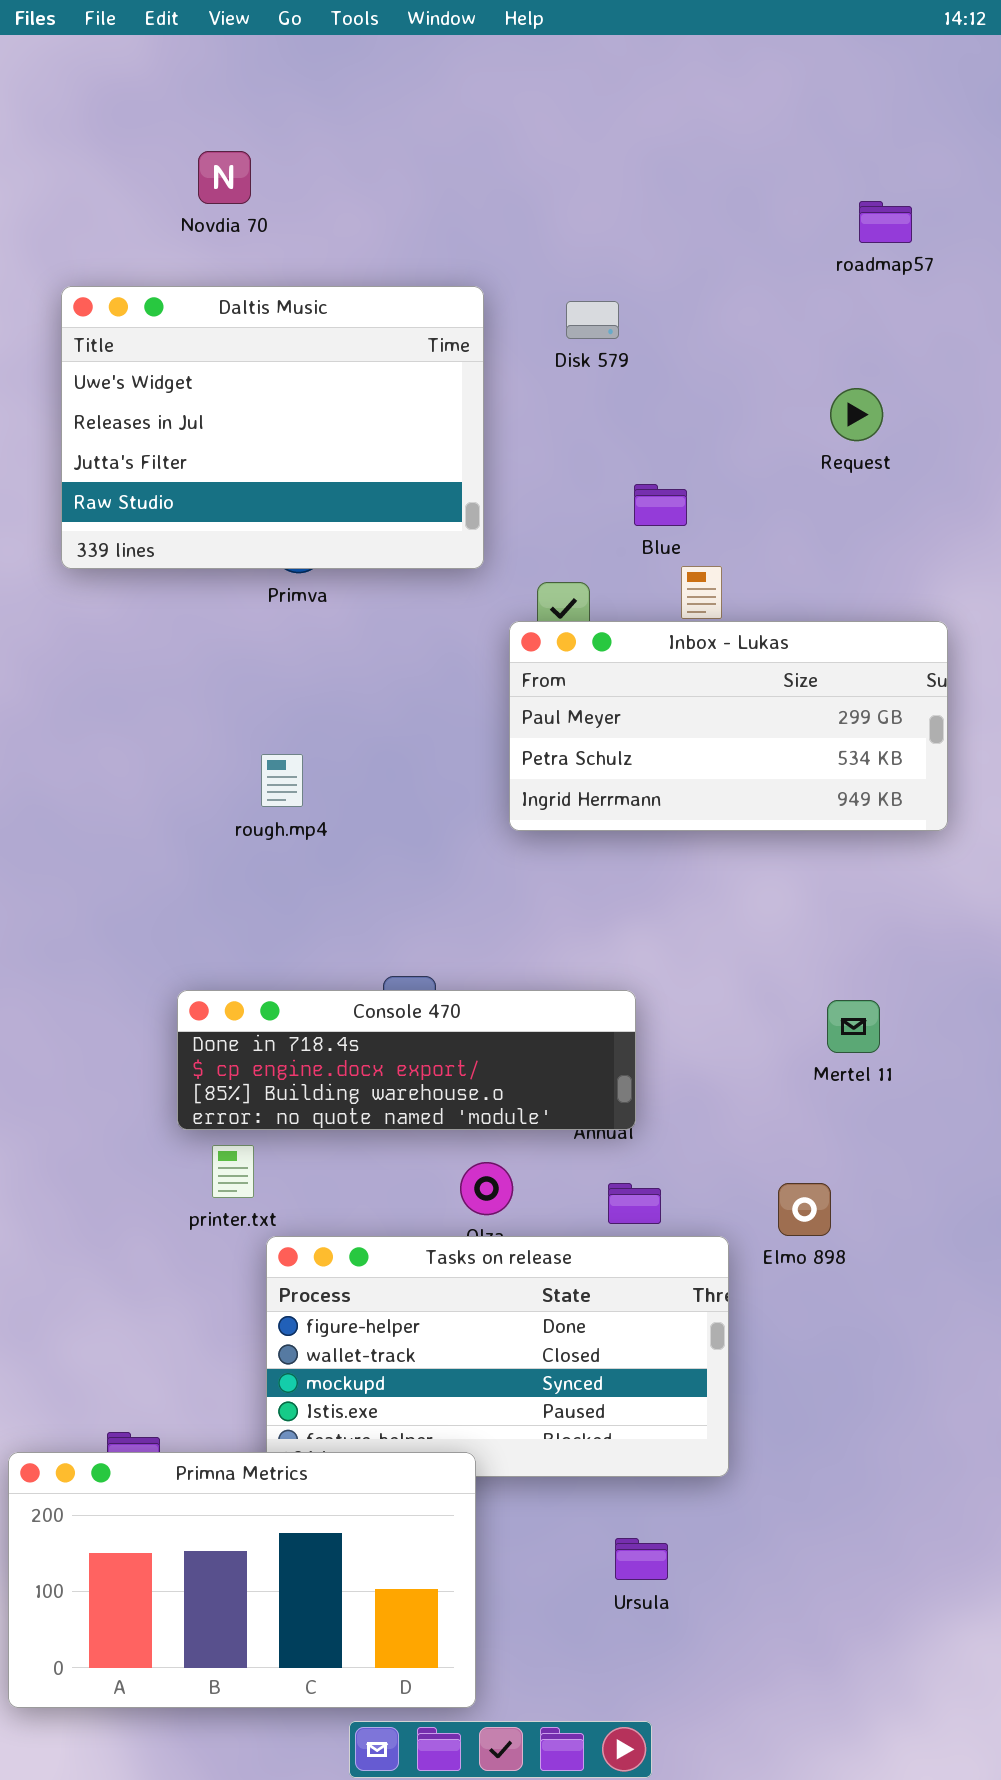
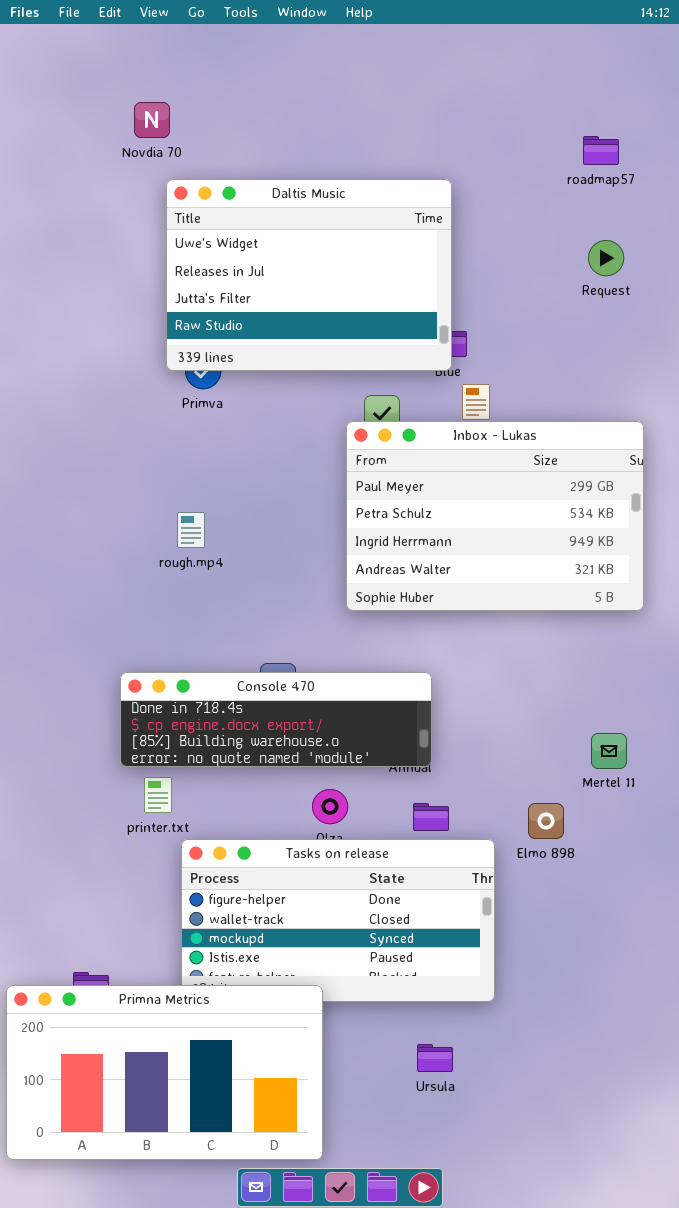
Daltis Music: [61,286,484,569] -> [166,179,452,371], moved
Request: [830,388,883,441] -> [588,240,624,276], moved
Inbox - Lukas: [509,621,948,831] -> [346,421,644,611], resized
Mertel 11: [827,1000,880,1053] -> [591,733,627,769], moved

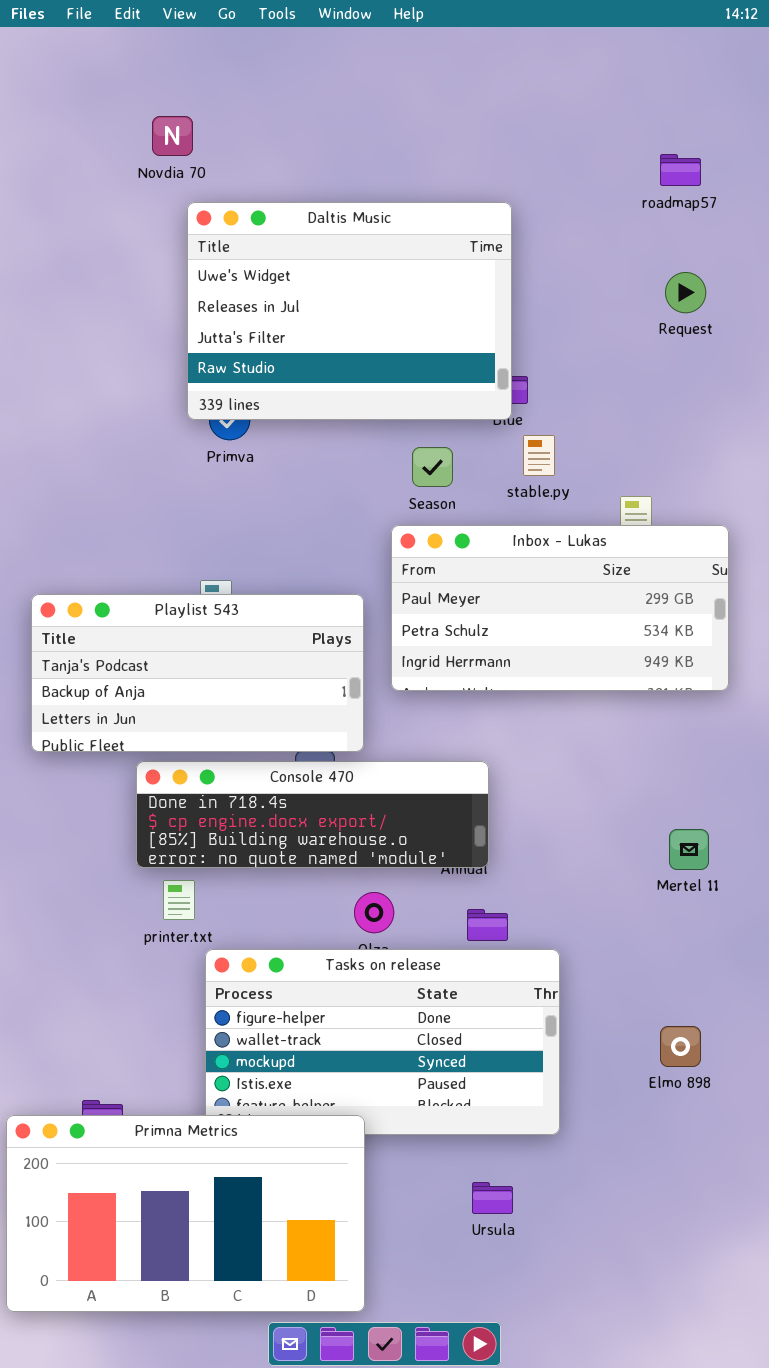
Inbox - Lukas: [346,421,644,611] -> [391,525,729,691], resized
Playlist 543: none -> [31,594,364,752], opened
Elmo 898: [528,803,564,839] -> [660,1026,701,1067], moved

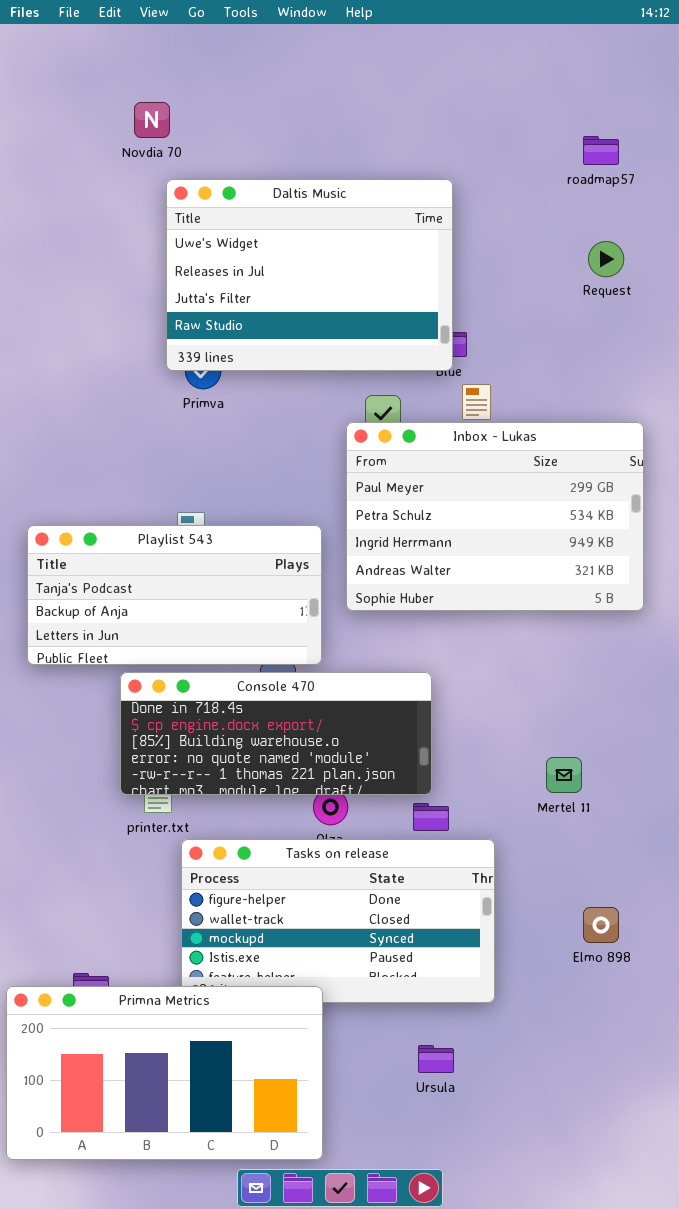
Inbox - Lukas: [391,525,729,691] -> [346,422,644,611], resized
Console 470: [136,761,489,868] -> [120,672,432,795], resized
Mertel 11: [669,829,709,870] -> [546,757,582,793], moved

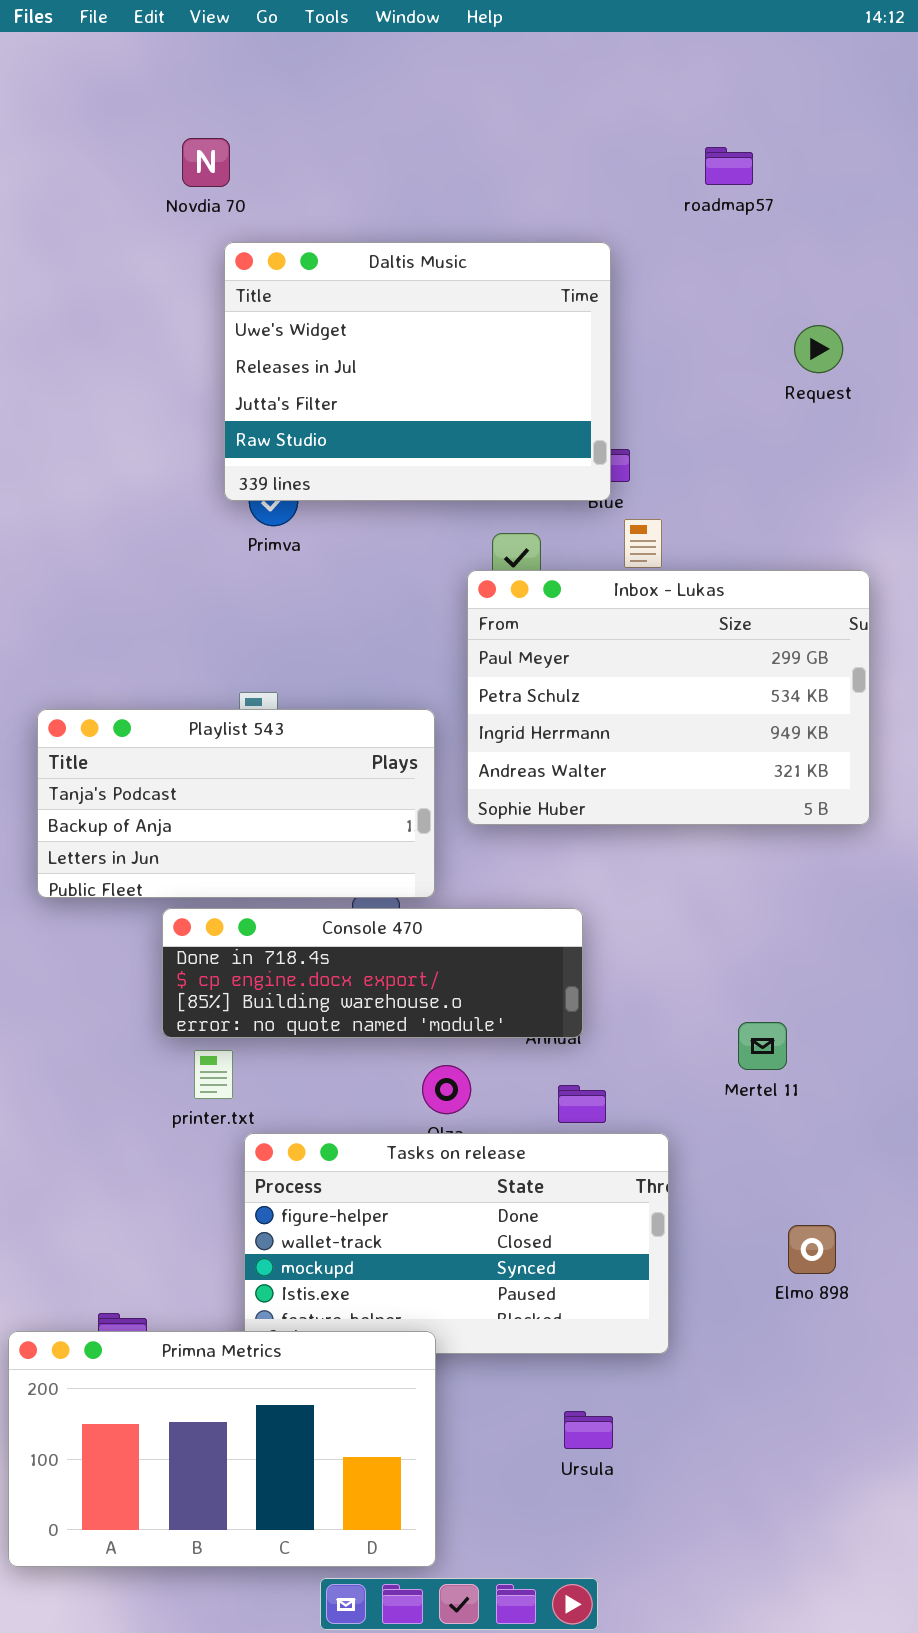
roadmap57: [583,136,619,165] -> [705,147,753,185], moved
Console 470: [120,672,432,795] -> [162,908,583,1038], resized

